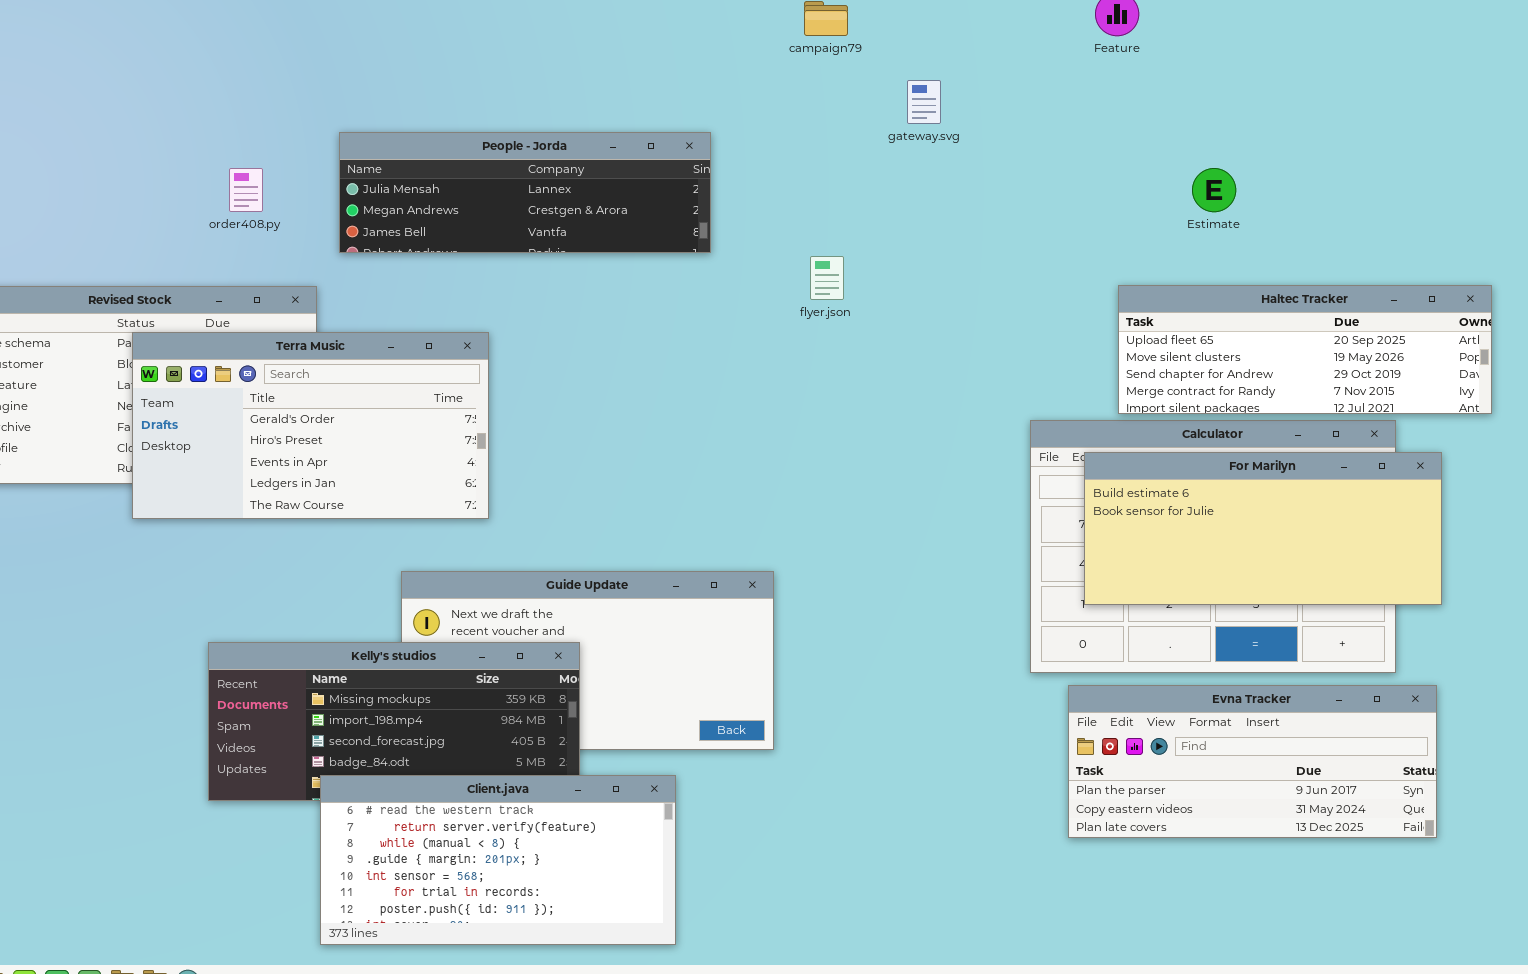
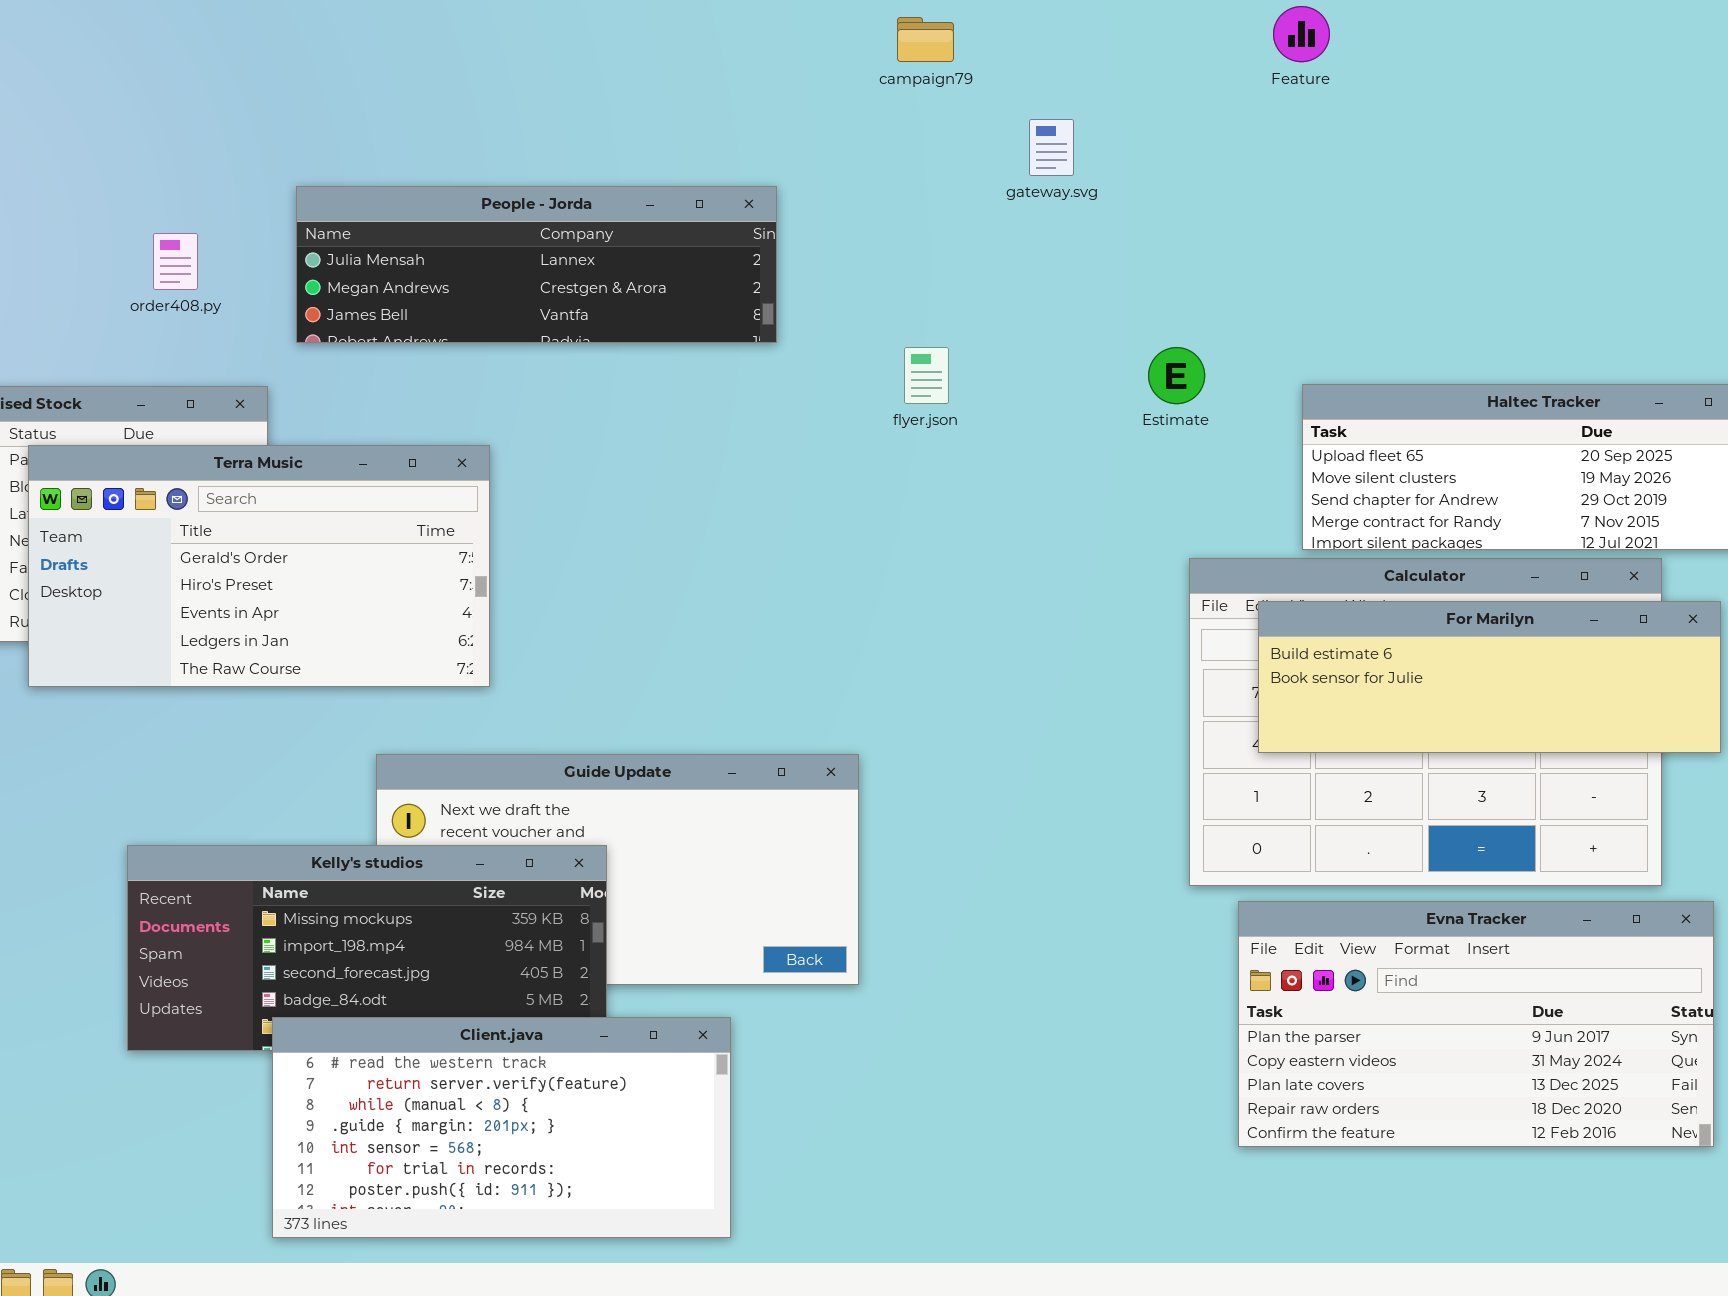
Estimate: [1192,168,1236,212] -> [1148,347,1205,404], moved
For Marilyn: [1084,452,1442,605] -> [1258,601,1721,753], resized
Evna Tracker: [1068,685,1437,838] -> [1238,901,1714,1147], resized

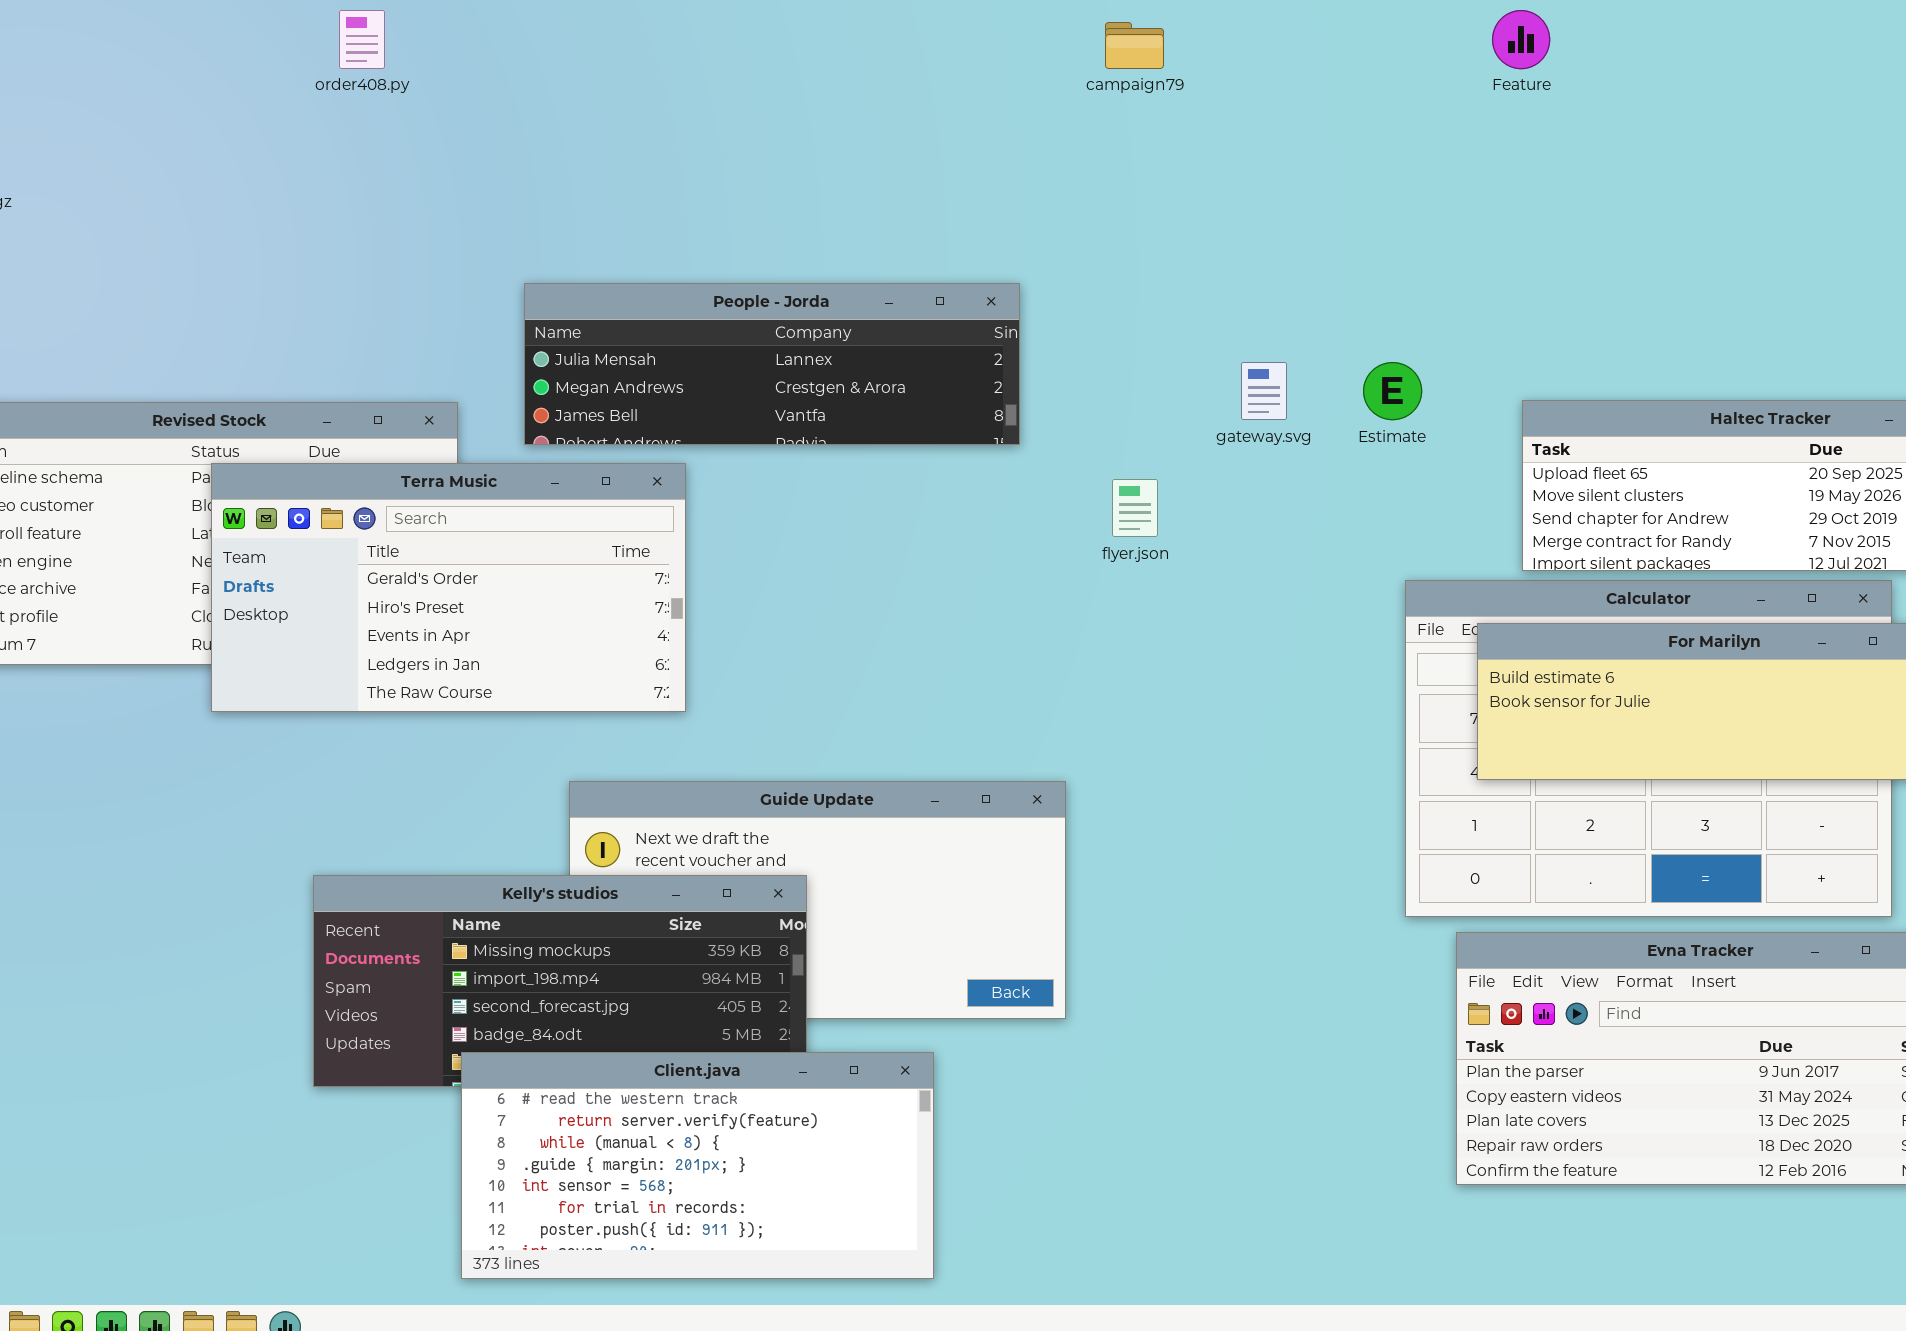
gateway.svg: [1029,119,1074,176] -> [1241,362,1287,420], moved
People - Jorda: [296,186,777,343] -> [524,283,1020,445], moved
order408.py: [153,233,198,290] -> [339,10,385,69], moved
flyer.json: [904,347,949,404] -> [1112,479,1158,537], moved

